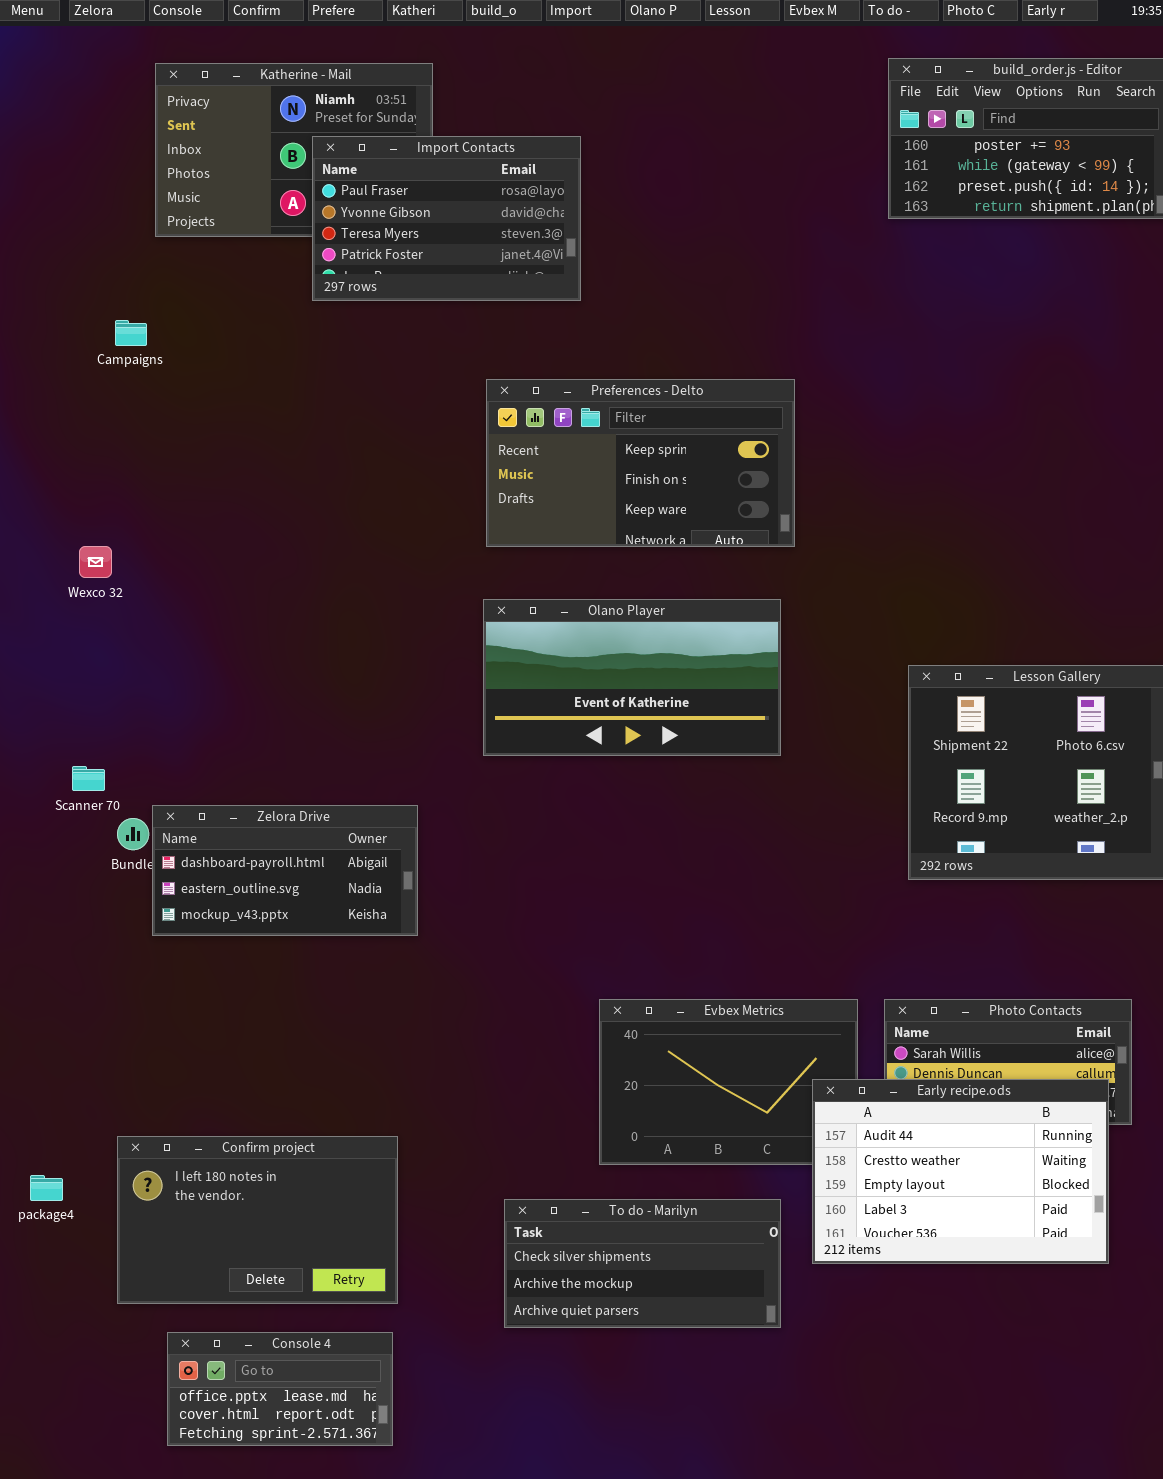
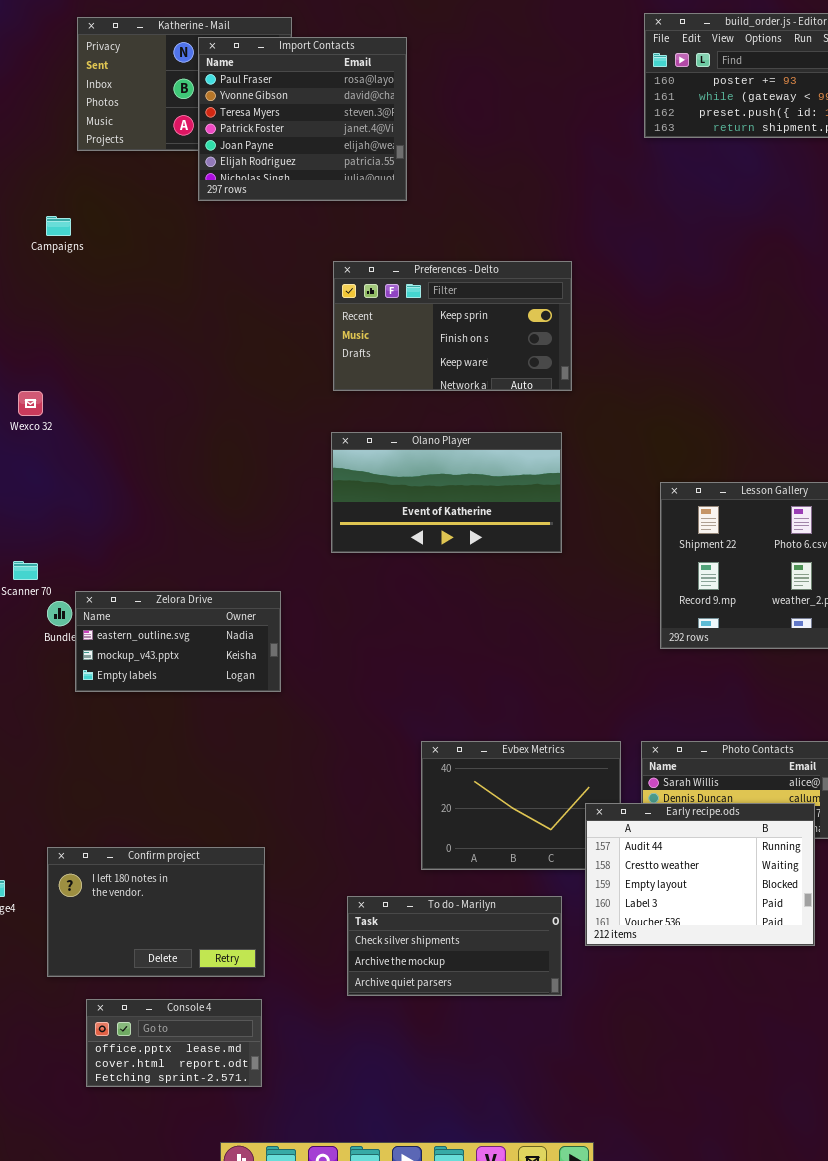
Import Contacts: [312,136,581,301] -> [198,37,407,201], resized
Zelora Drive: [152,805,418,936] -> [75,591,281,692], scrolled down 1 row

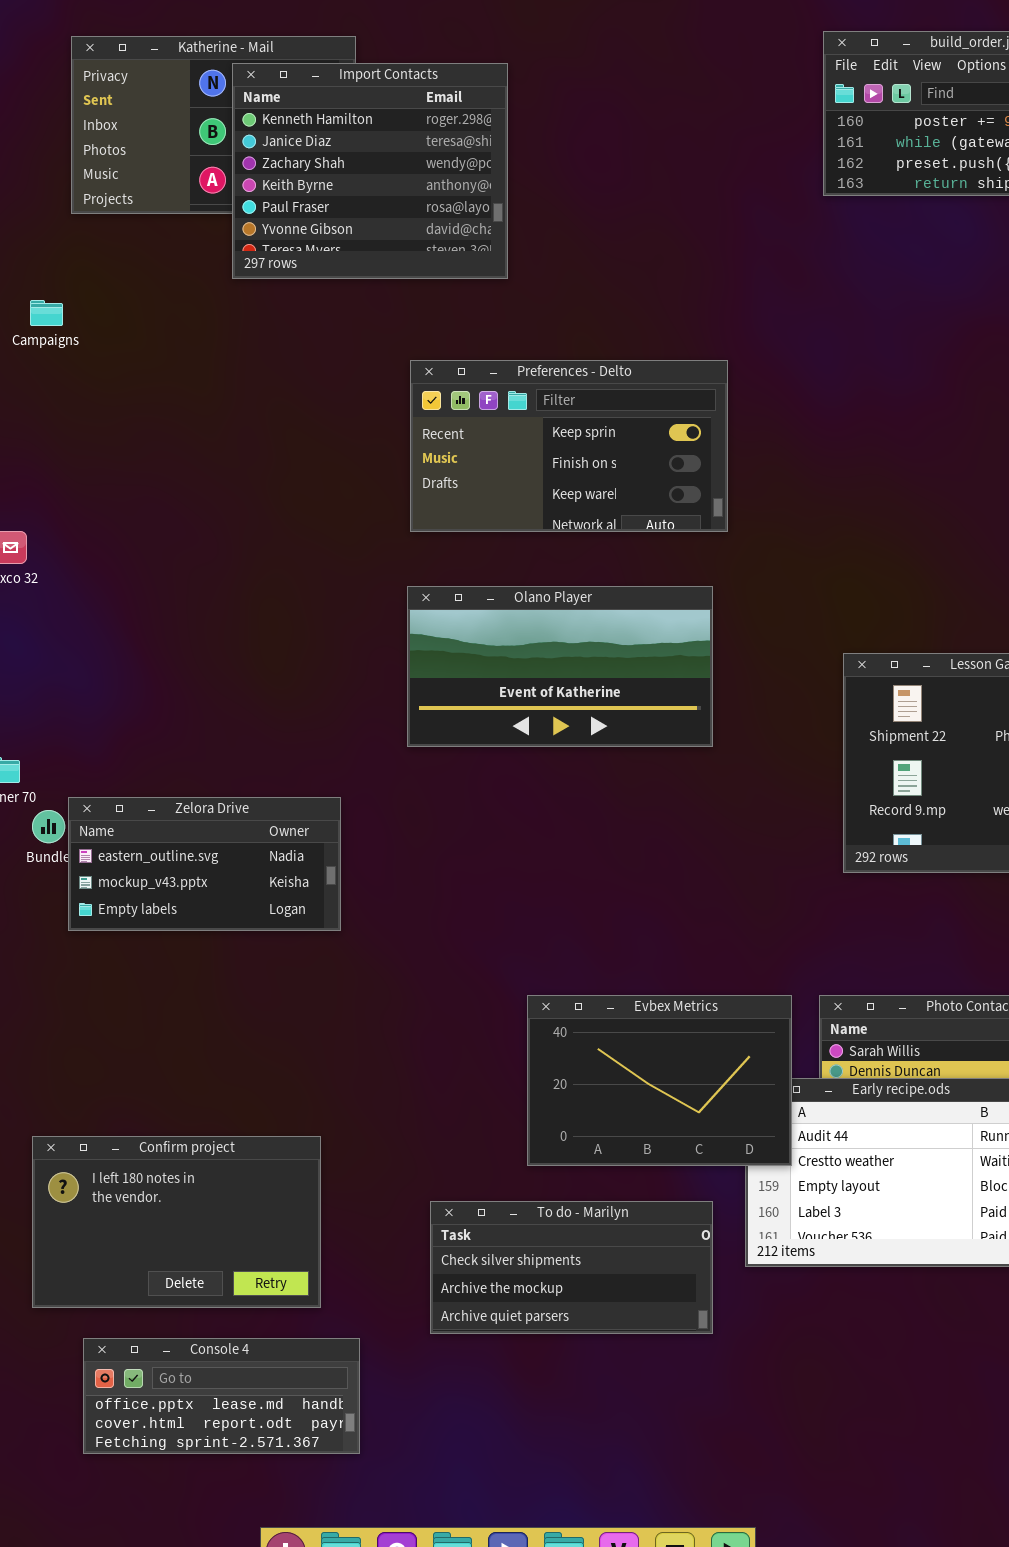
Import Contacts: [198,37,407,201] -> [232,63,508,279], scrolled up 4 rows
Evbex Metrics: [421,741,621,870] -> [527,995,792,1166], raised
Console 4: [86,999,262,1087] -> [83,1338,360,1454], resized

